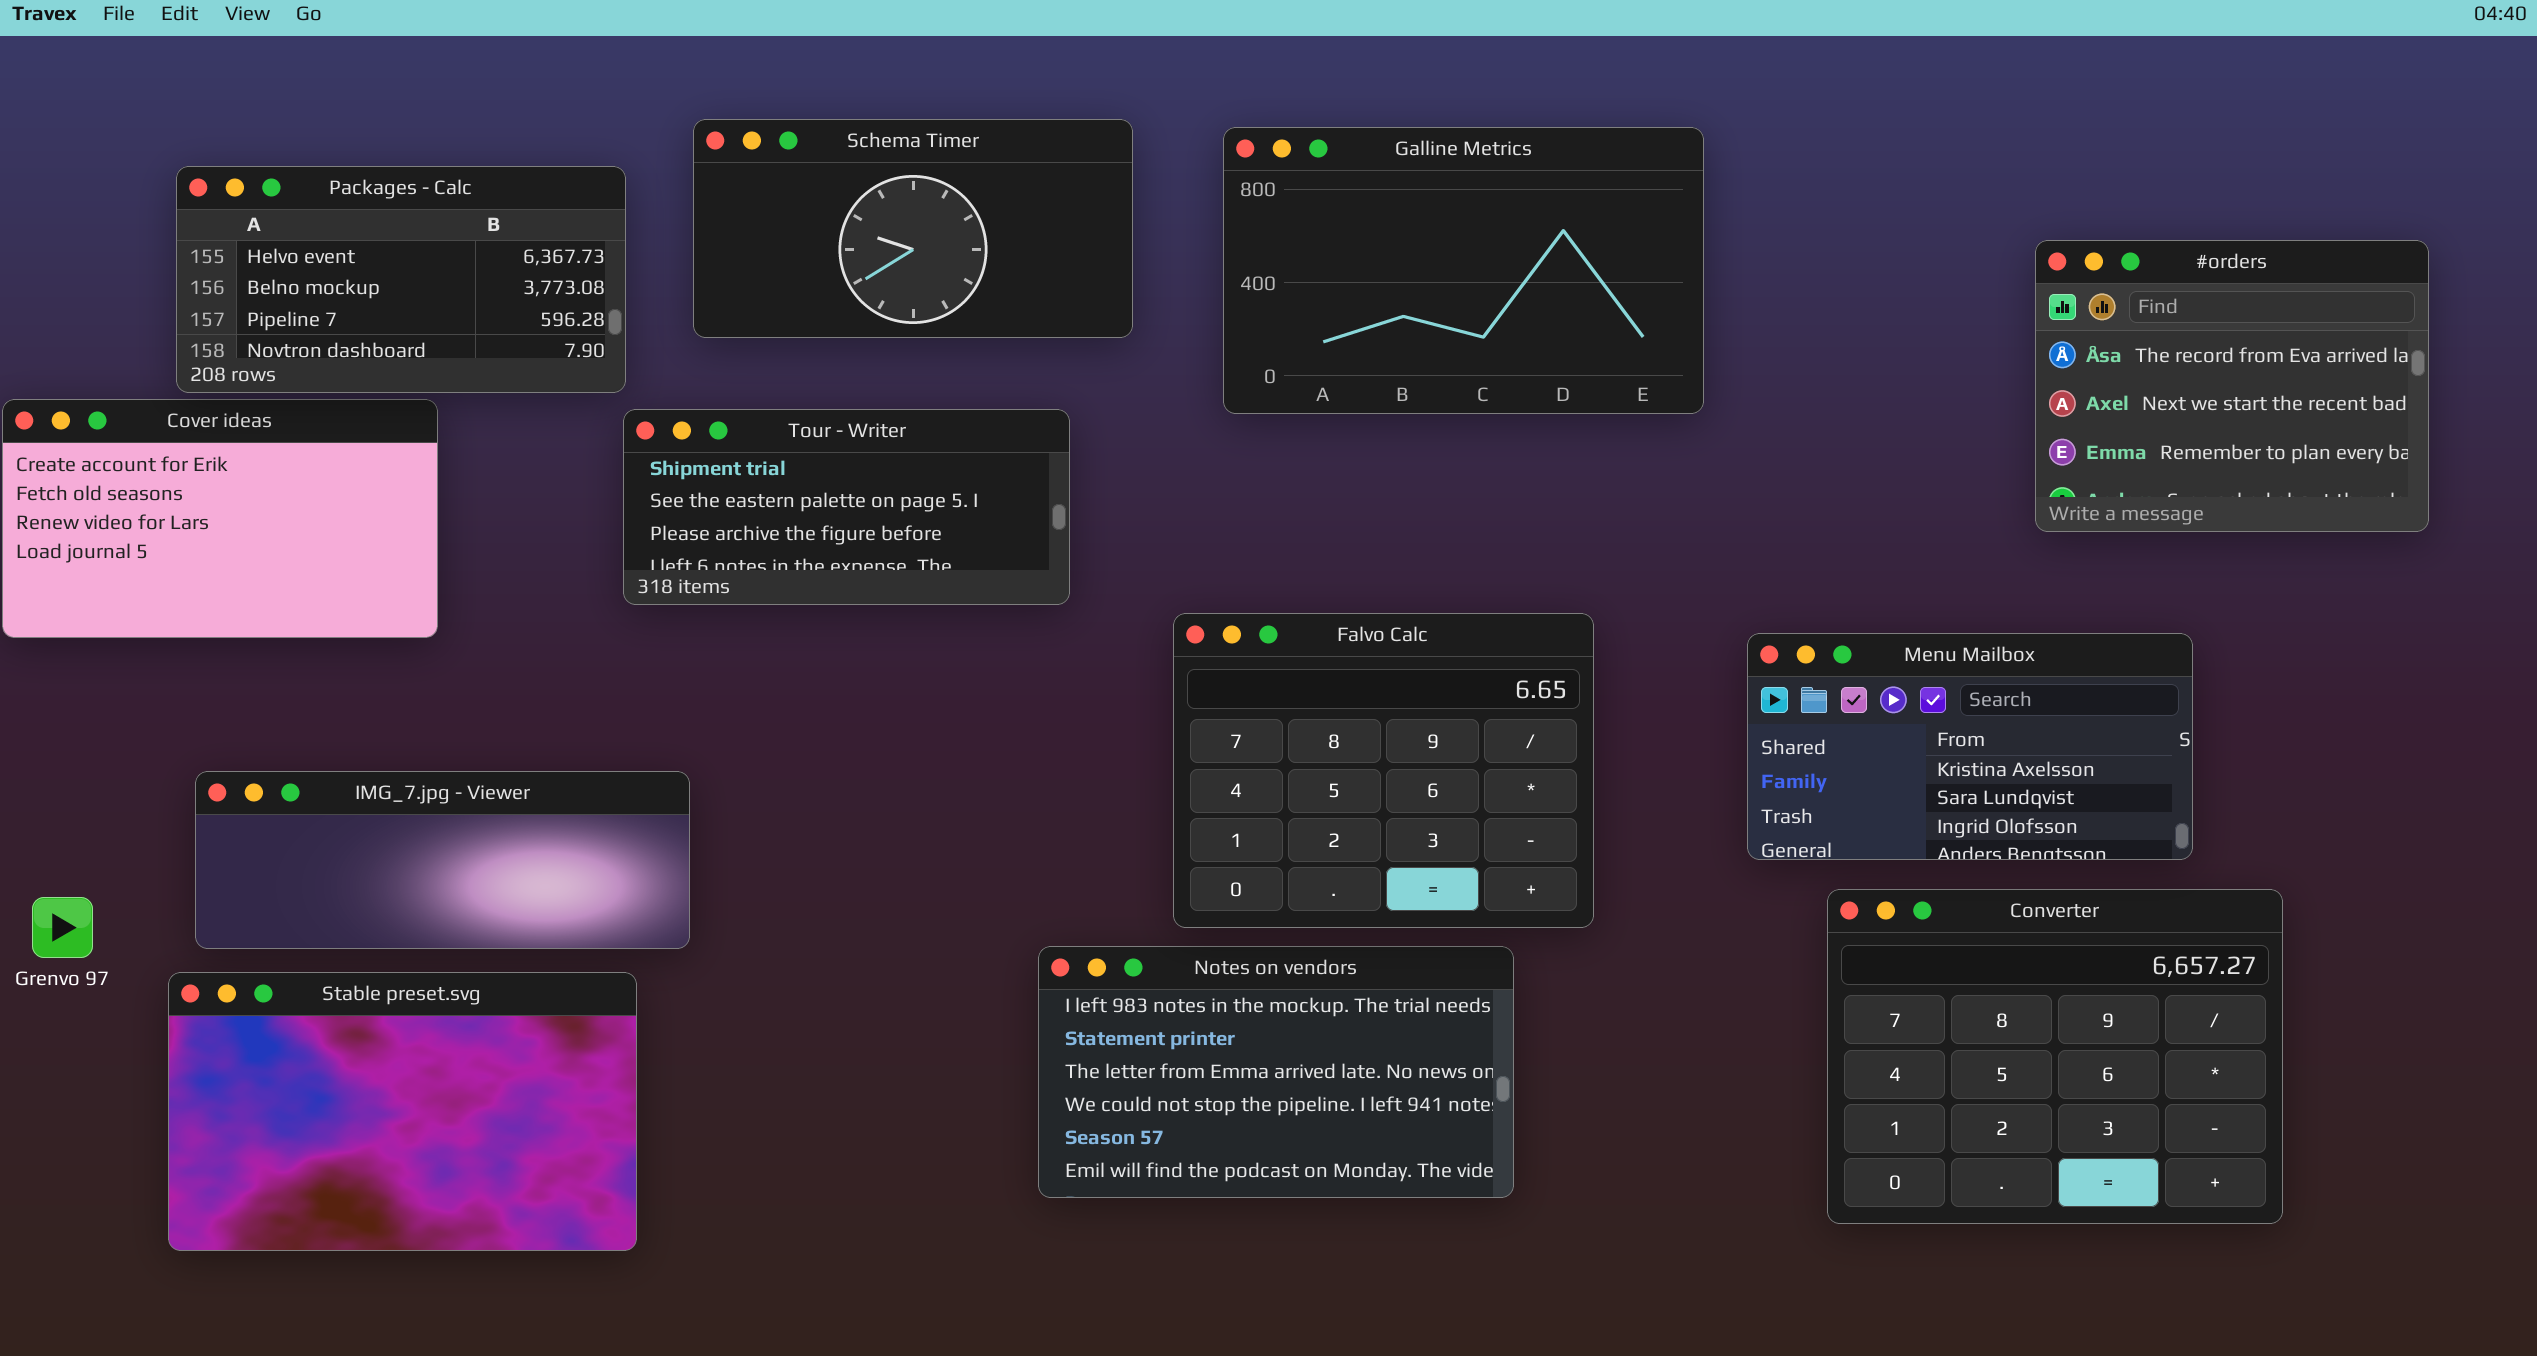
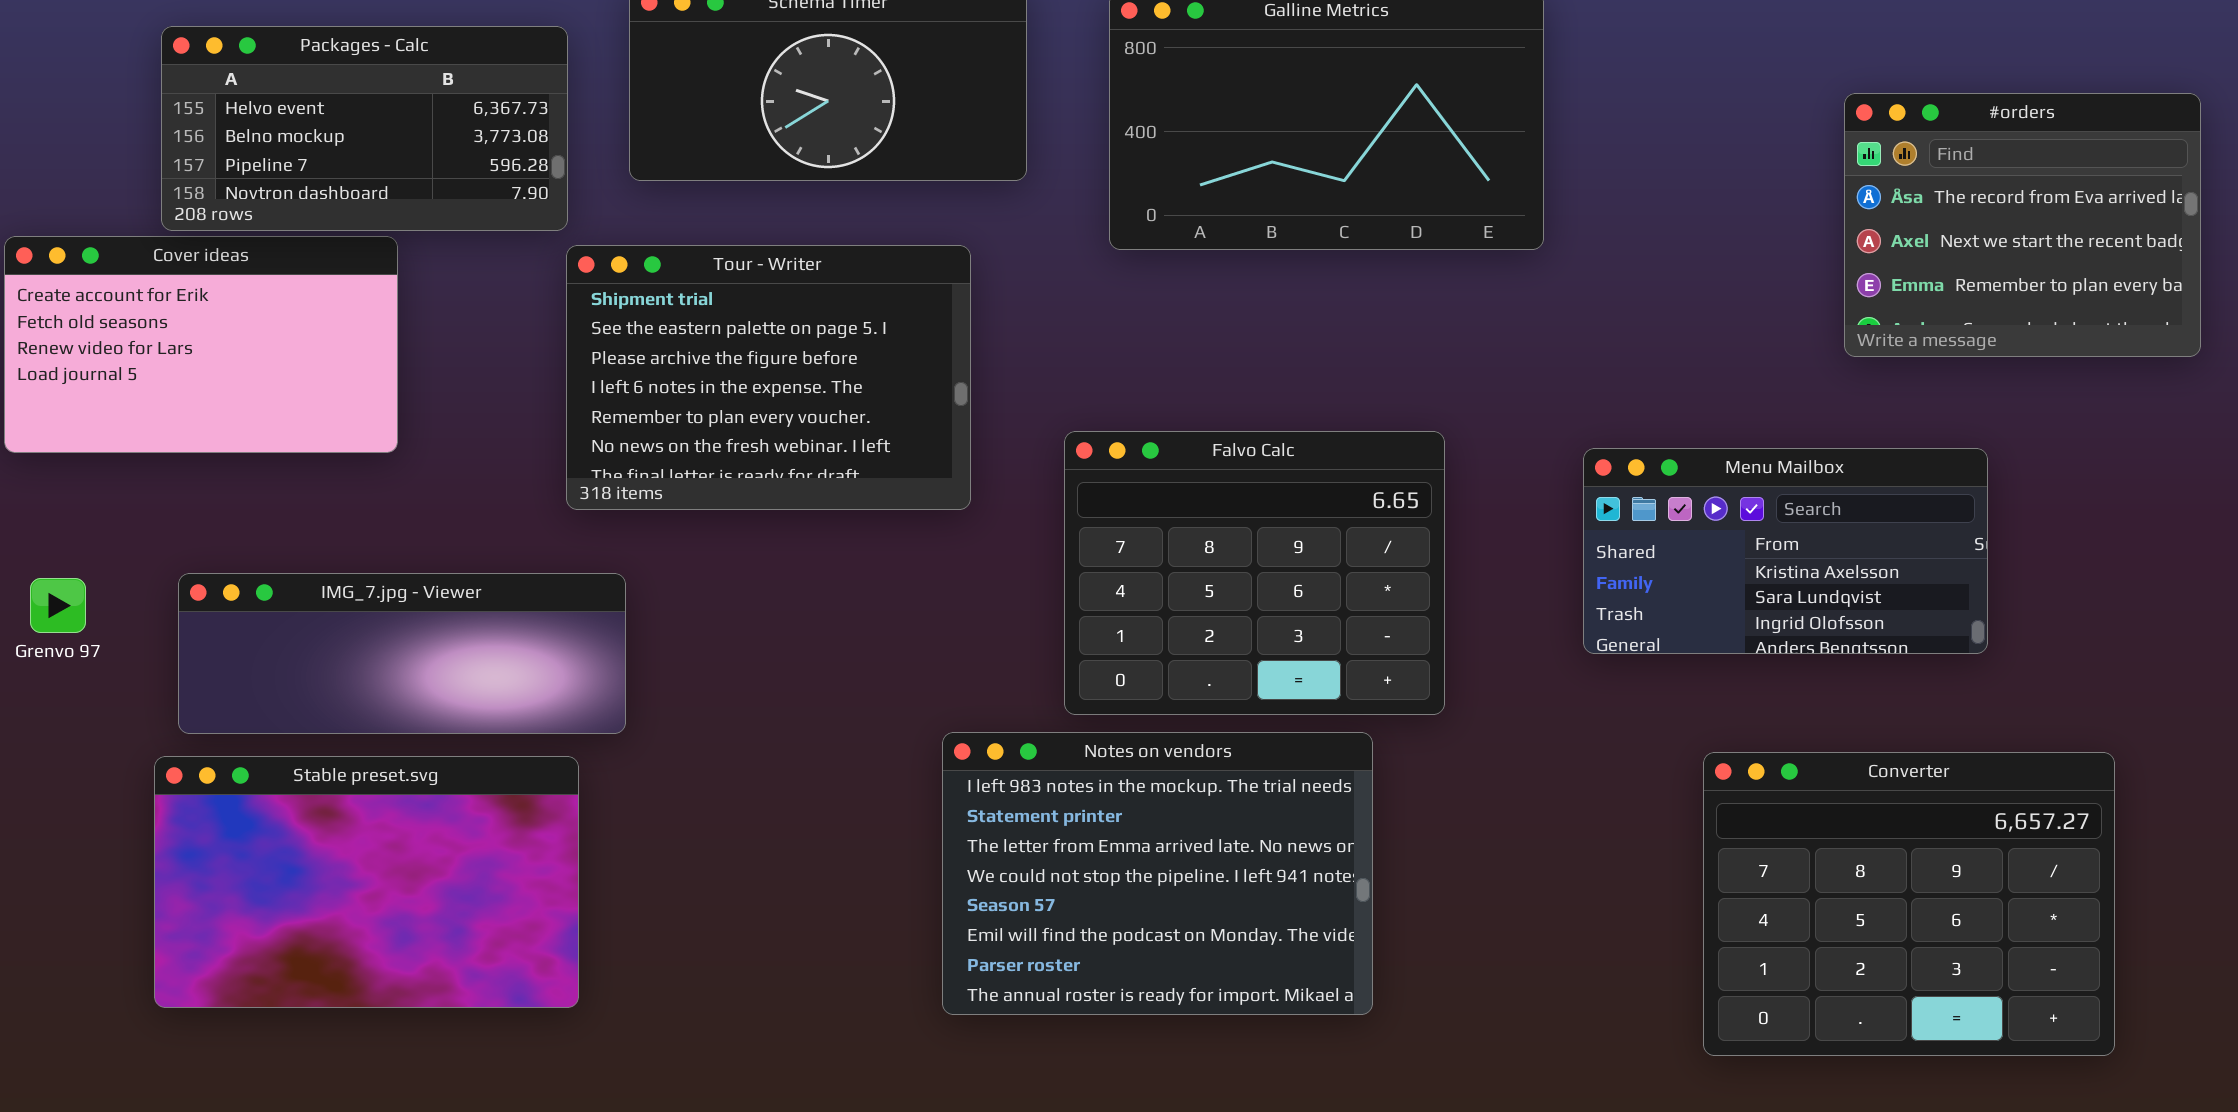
Tour - Writer: [623,409,1070,605] -> [566,245,971,510], resized
Converter: [1827,889,2283,1224] -> [1703,752,2115,1056], moved
Grenvo 97: [32,897,93,958] -> [30,578,86,633], moved
Notes on vendors: [1038,946,1514,1198] -> [942,732,1373,1015], resized

